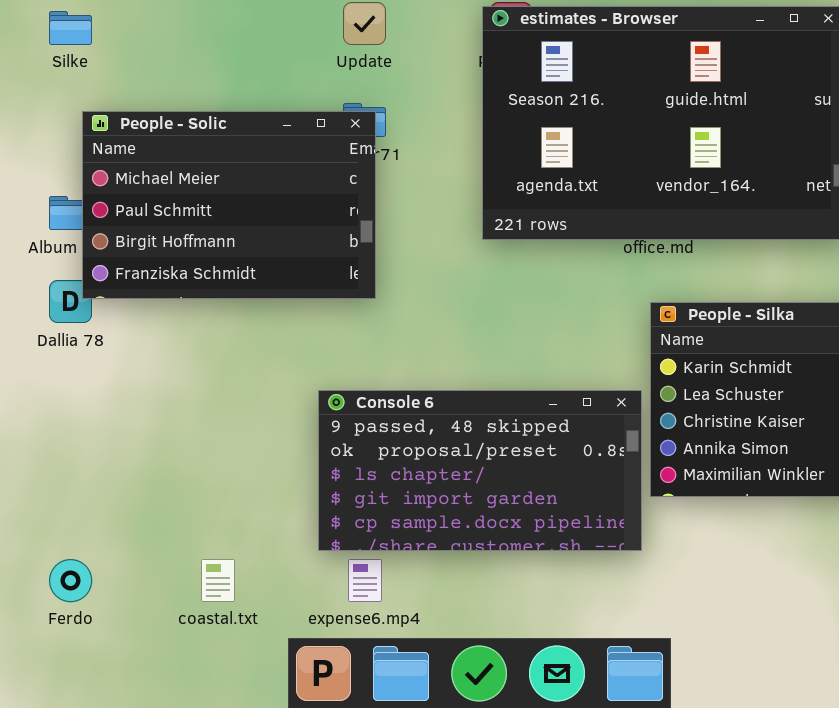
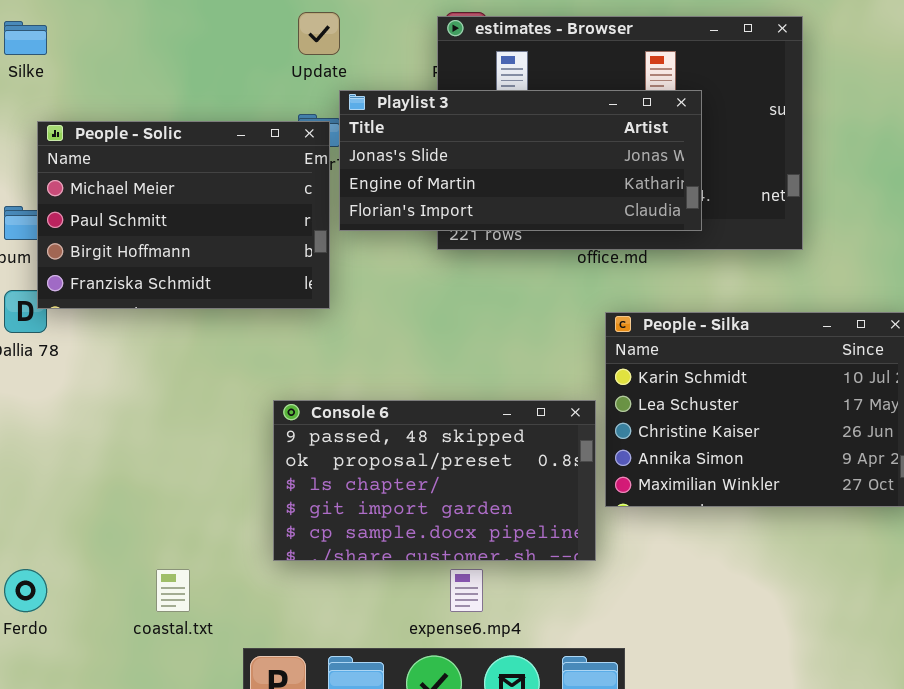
Playlist 3: none -> [339,90,702,231], opened
expense6.mp4: [348,559,382,602] -> [450,569,483,612], moved

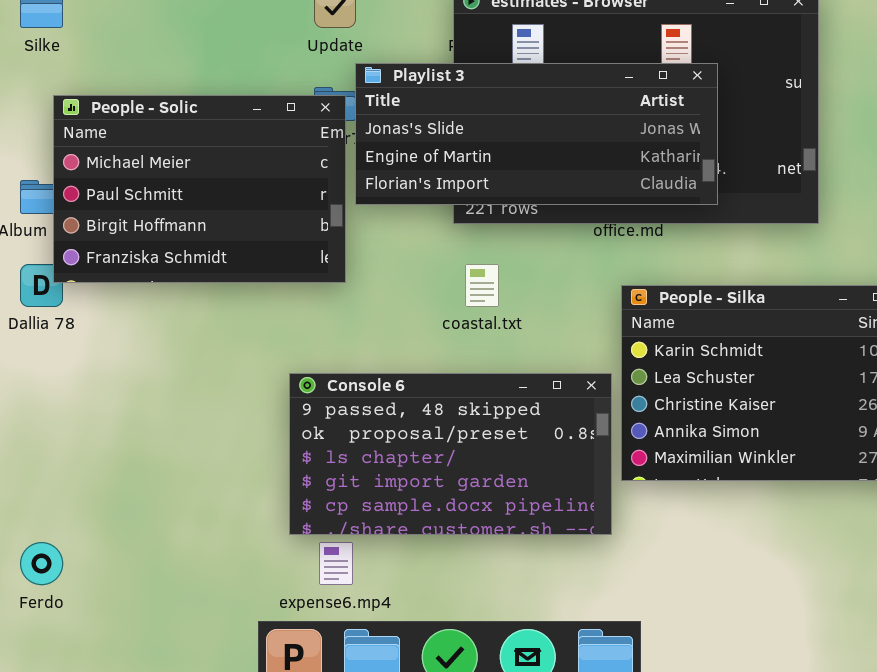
coastal.txt: [156,569,190,612] -> [465,264,499,307], moved
expense6.mp4: [450,569,483,612] -> [319,542,353,585], moved

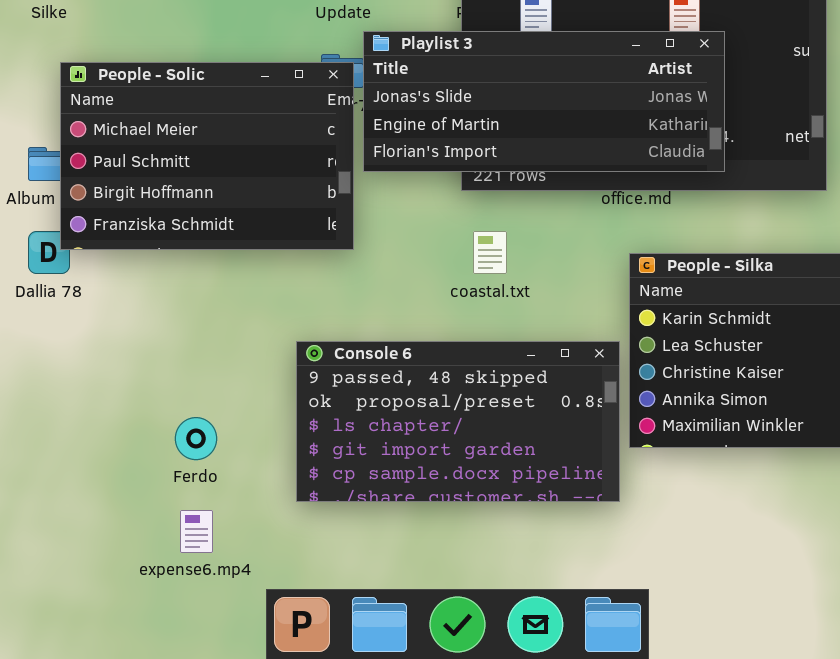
Ferdo: [20,542,63,585] -> [175,417,217,460], moved
expense6.mp4: [319,542,353,585] -> [180,510,213,553], moved

